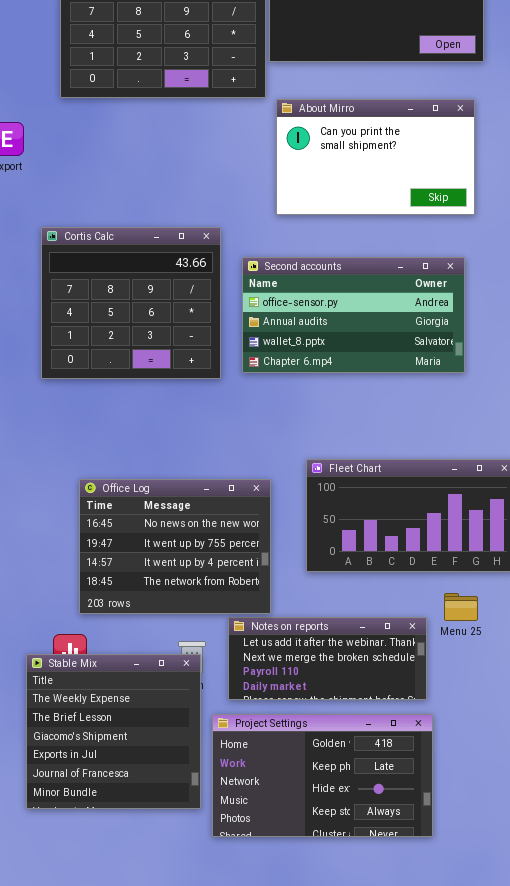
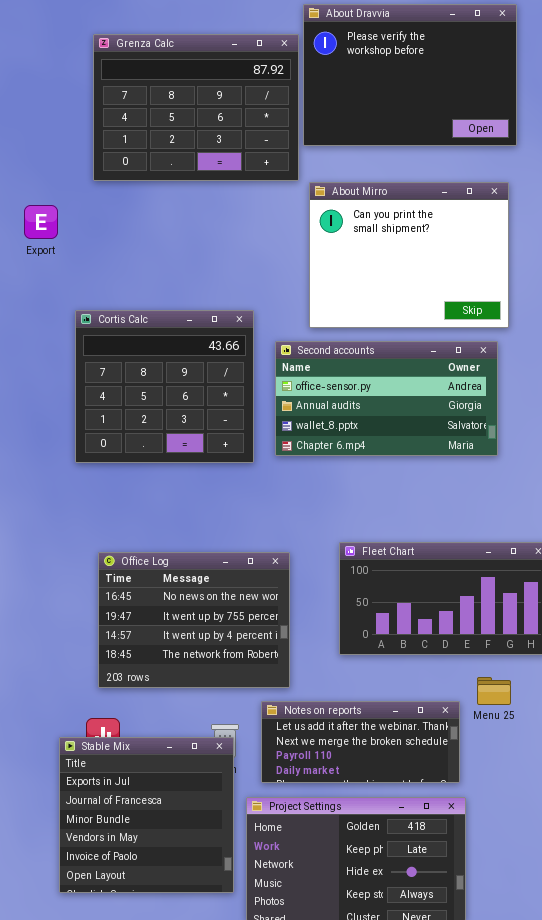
About Mirro: [276,99,475,215] -> [309,182,509,328], resized
Office Log: [79,479,271,614] -> [98,552,290,688], moved
Stable Mix: [26,654,201,809] -> [59,737,234,893], scrolled down 3 rows

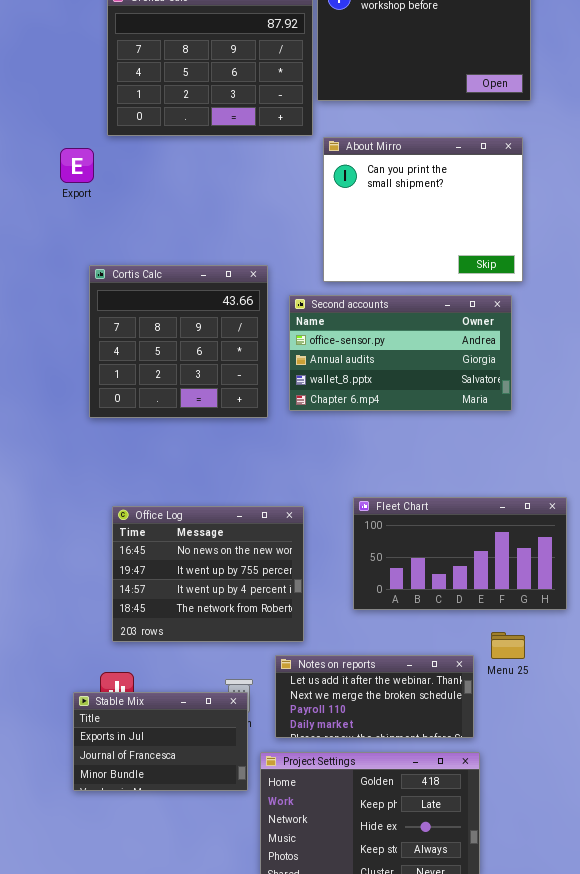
Export: [24,205,58,239] -> [60,148,94,183], moved
Stable Mix: [59,737,234,893] -> [73,692,248,791], resized

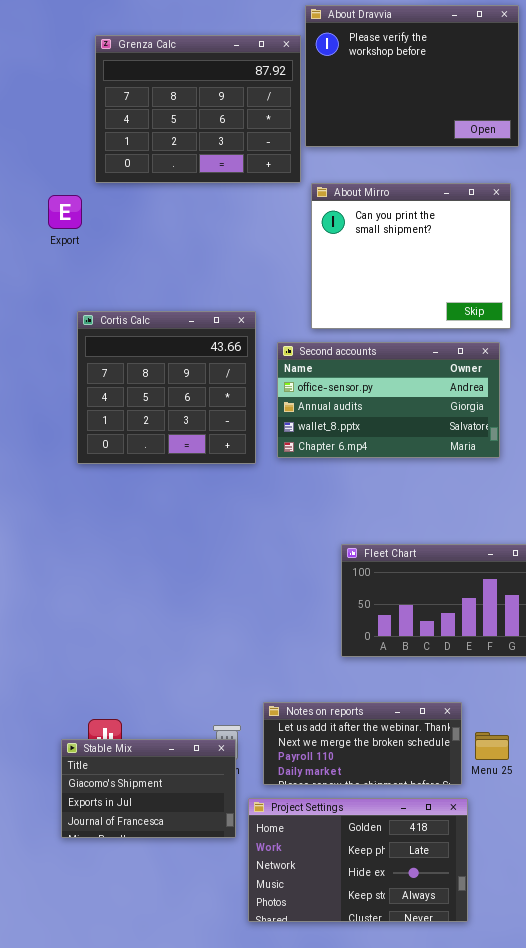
Office Log: [112,506,304,642] -> none, closed
Menu 25: [491,632,525,659] -> [475,732,509,760], moved
Stable Mix: [73,692,248,791] -> [61,739,236,838], scrolled up 1 row

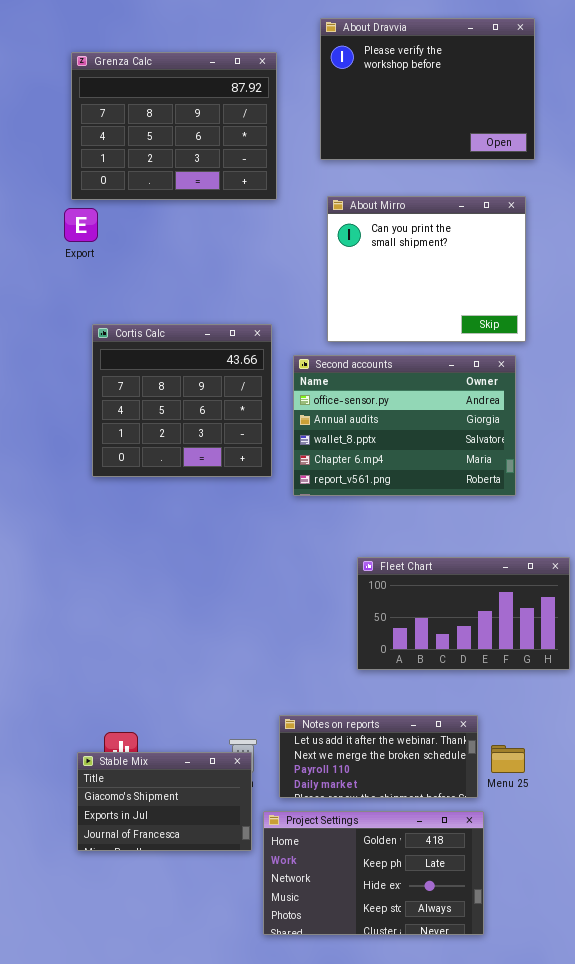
Grenza Calc: [95,35,301,183] -> [71,52,277,200], moved
Second accounts: [277,342,500,458] -> [293,355,516,496], resized

